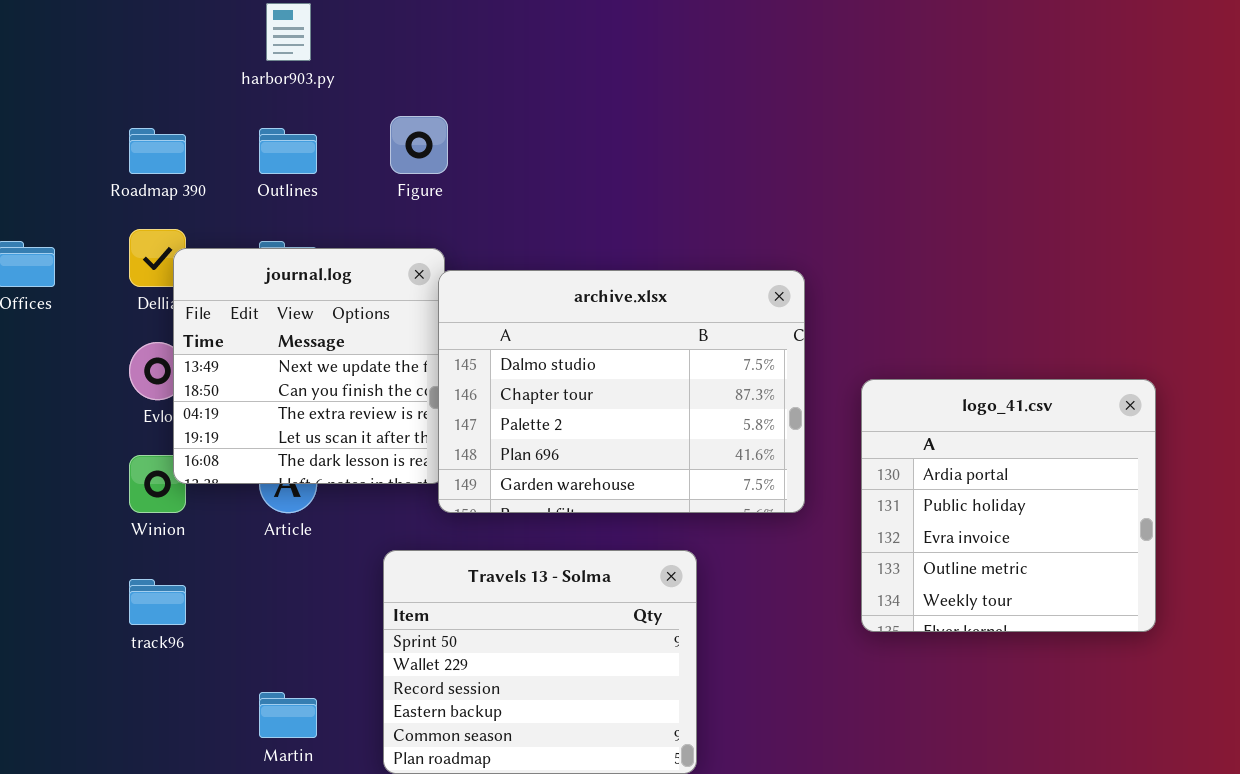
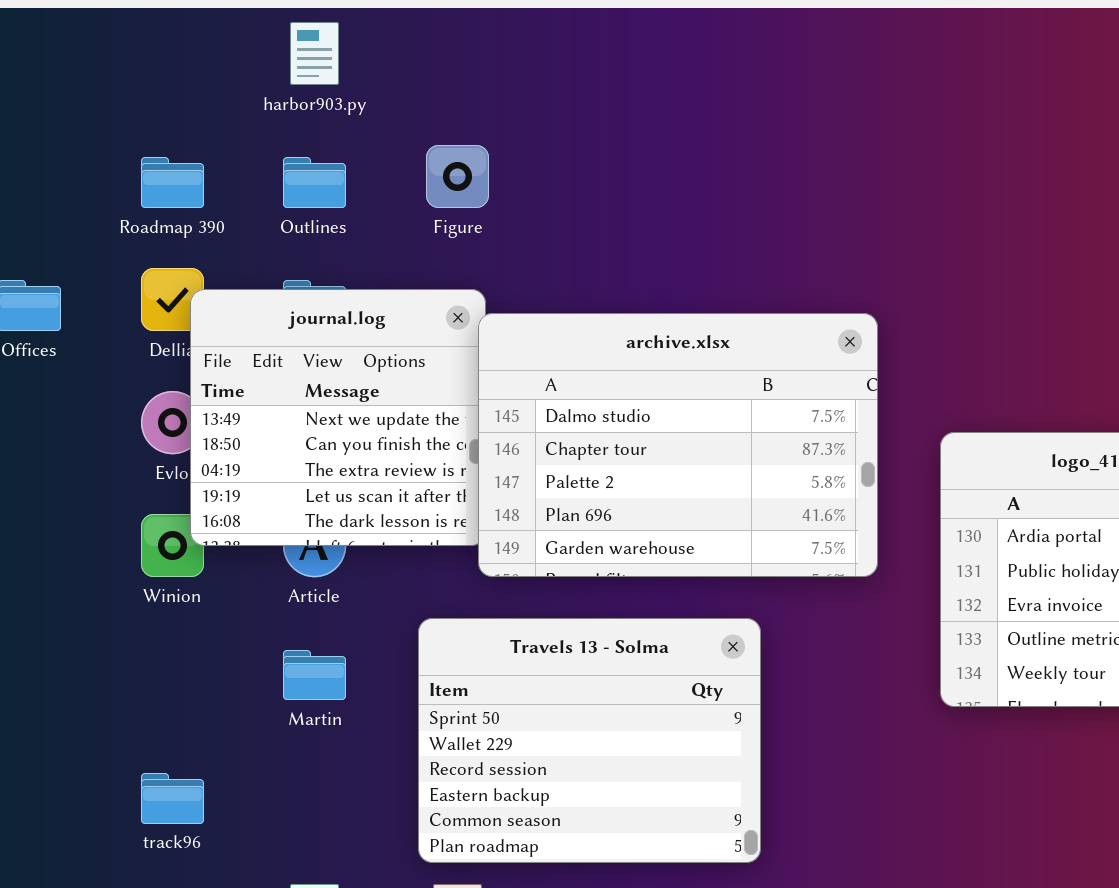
track96: [129,579,186,625] -> [141,773,204,824], moved
Martin: [259,692,317,738] -> [283,650,346,700], moved

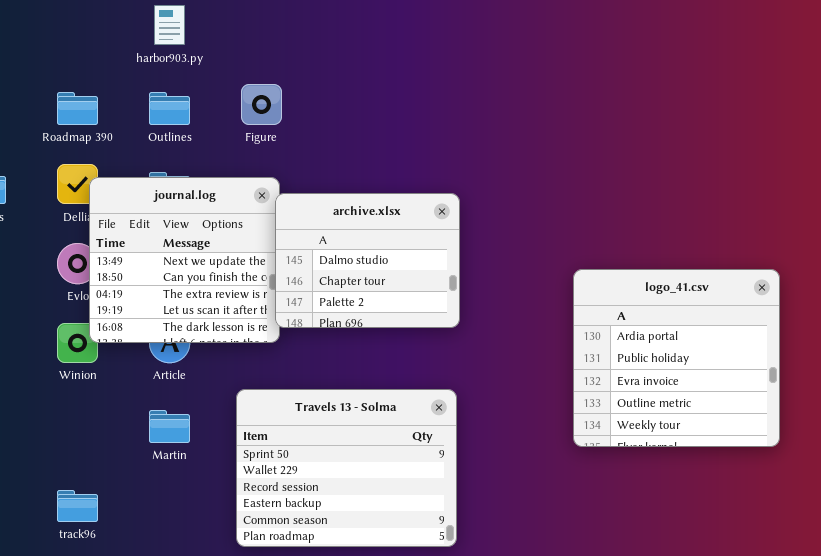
archive.xlsx: [478,313,878,577] -> [275,193,460,328], resized

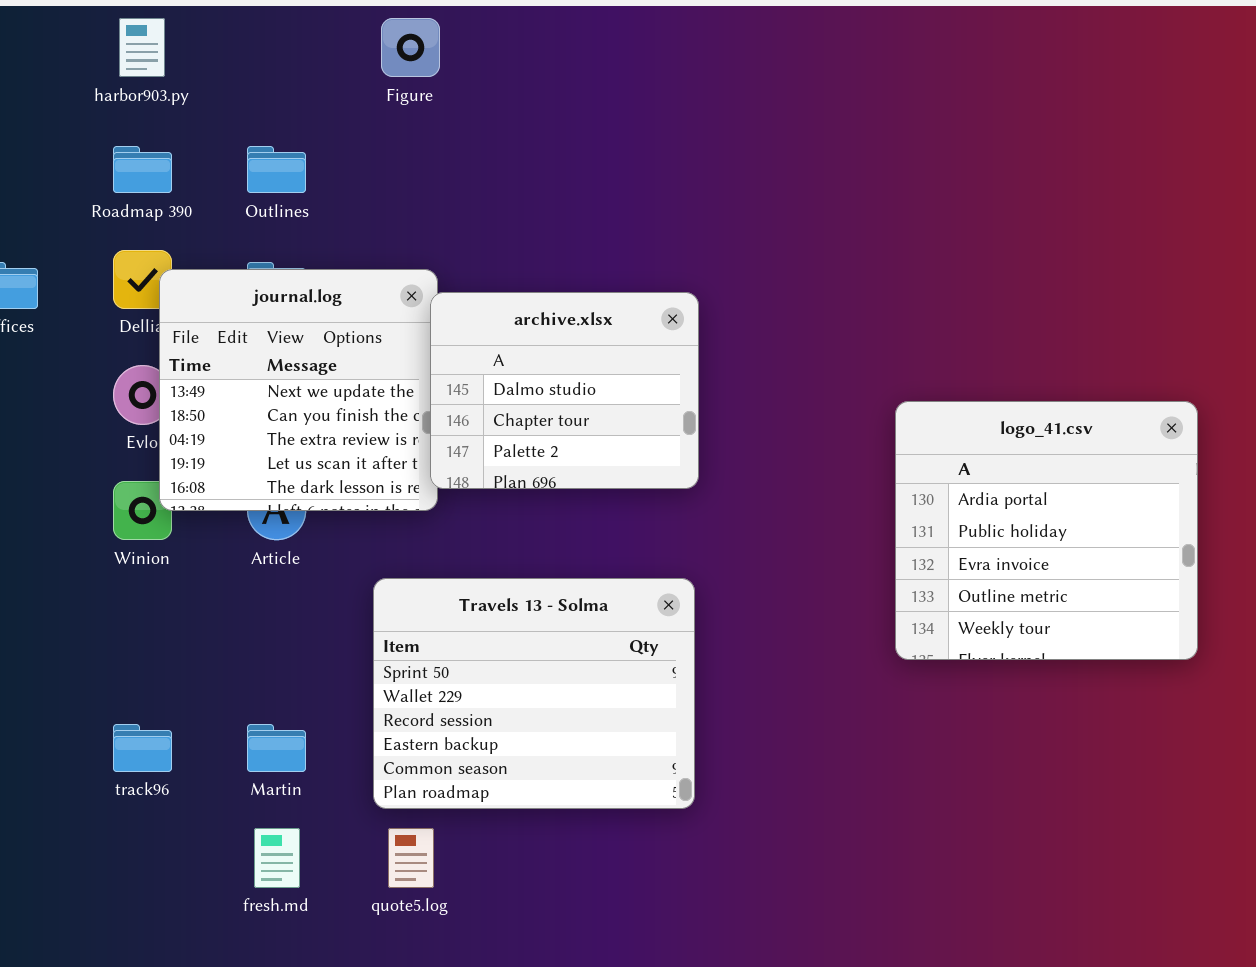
harbor903.py: [154,5,185,45] -> [119,18,165,77], moved
Figure: [241,84,282,125] -> [381,18,440,77], moved
logo_41.csv: [573,269,780,447] -> [895,401,1198,660], moved
Martin: [149,410,190,443] -> [247,724,306,772], moved

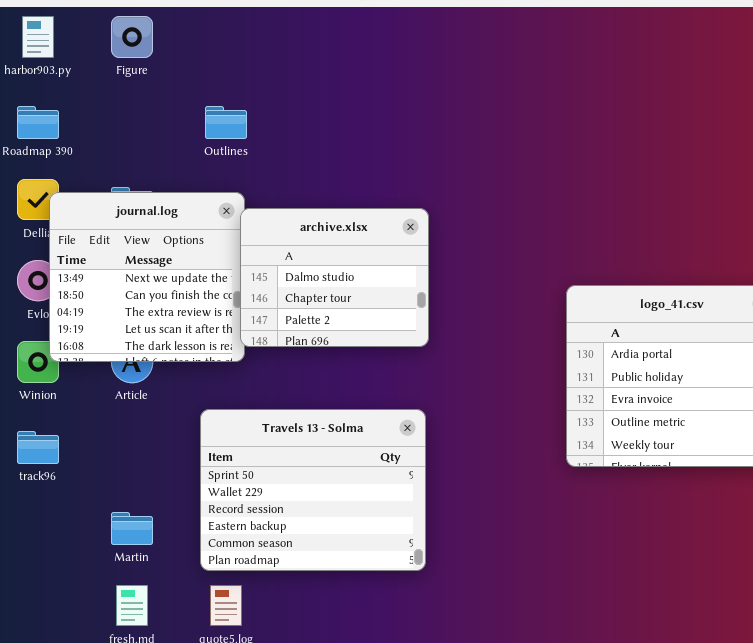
Figure: [381,18,440,77] -> [111,16,153,58], moved
Outlines: [247,146,306,193] -> [205,106,247,139], moved
track96: [113,724,172,772] -> [17,431,59,464], moved

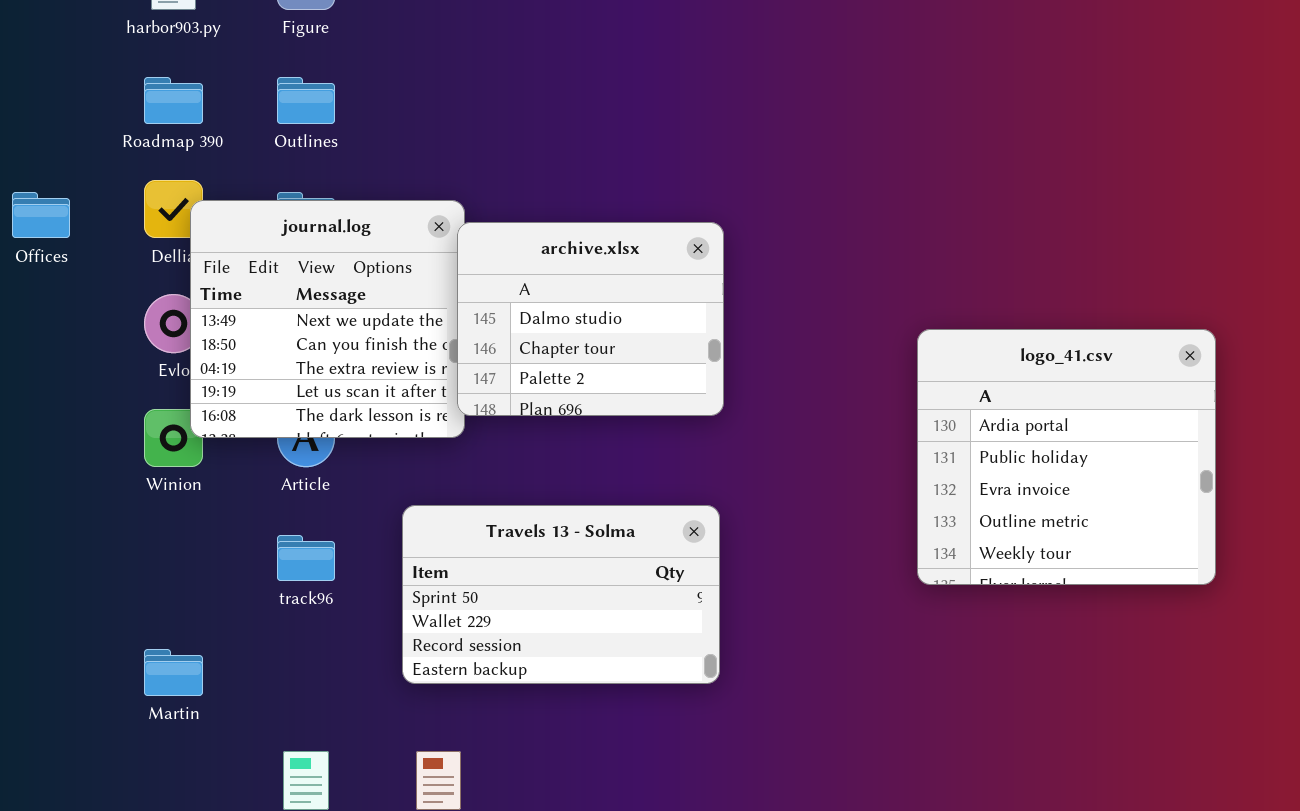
Outlines: [205,106,247,139] -> [277,77,335,124], moved
Travels 13 - Solma: [200,409,426,571] -> [402,505,720,684], resized
track96: [17,431,59,464] -> [277,535,335,581], moved
Martin: [111,512,153,545] -> [144,649,203,696], moved

